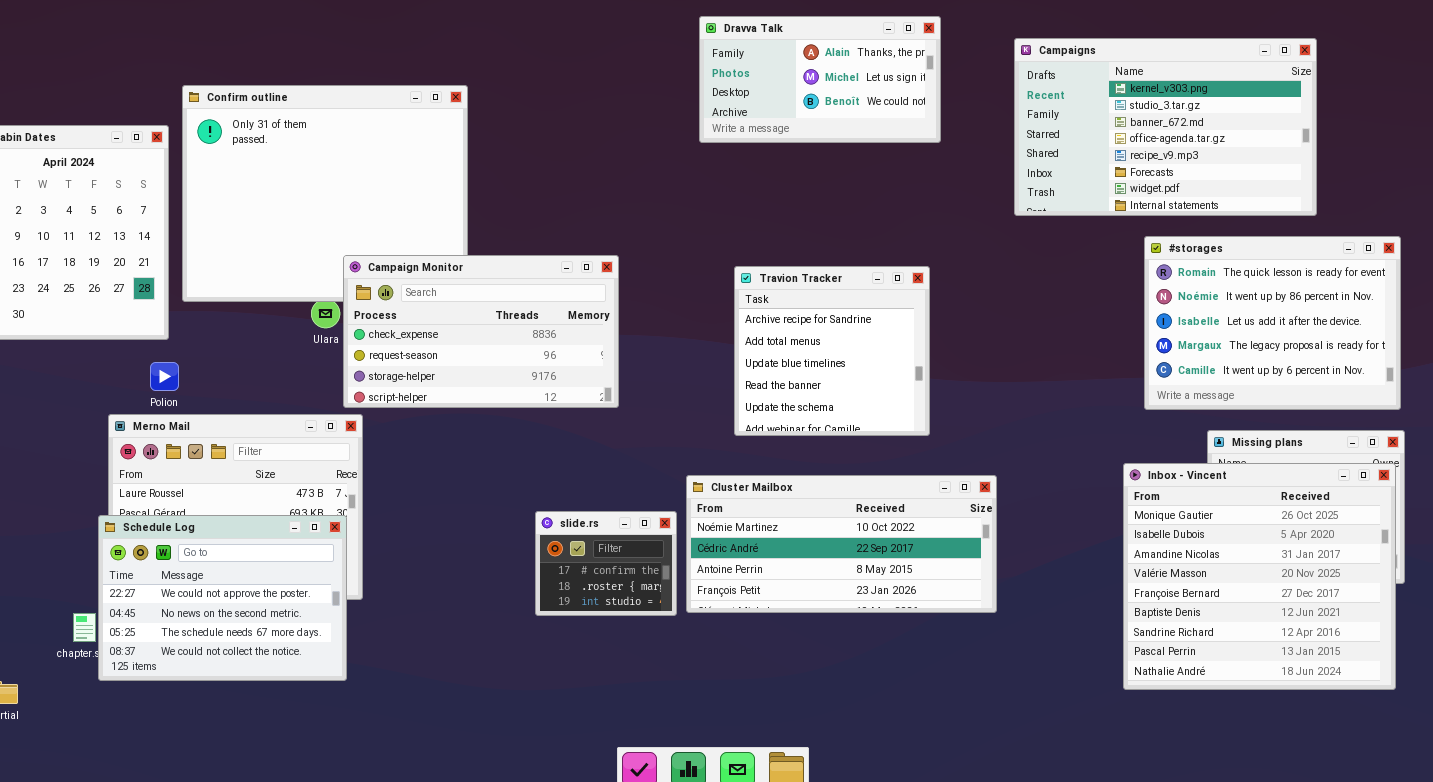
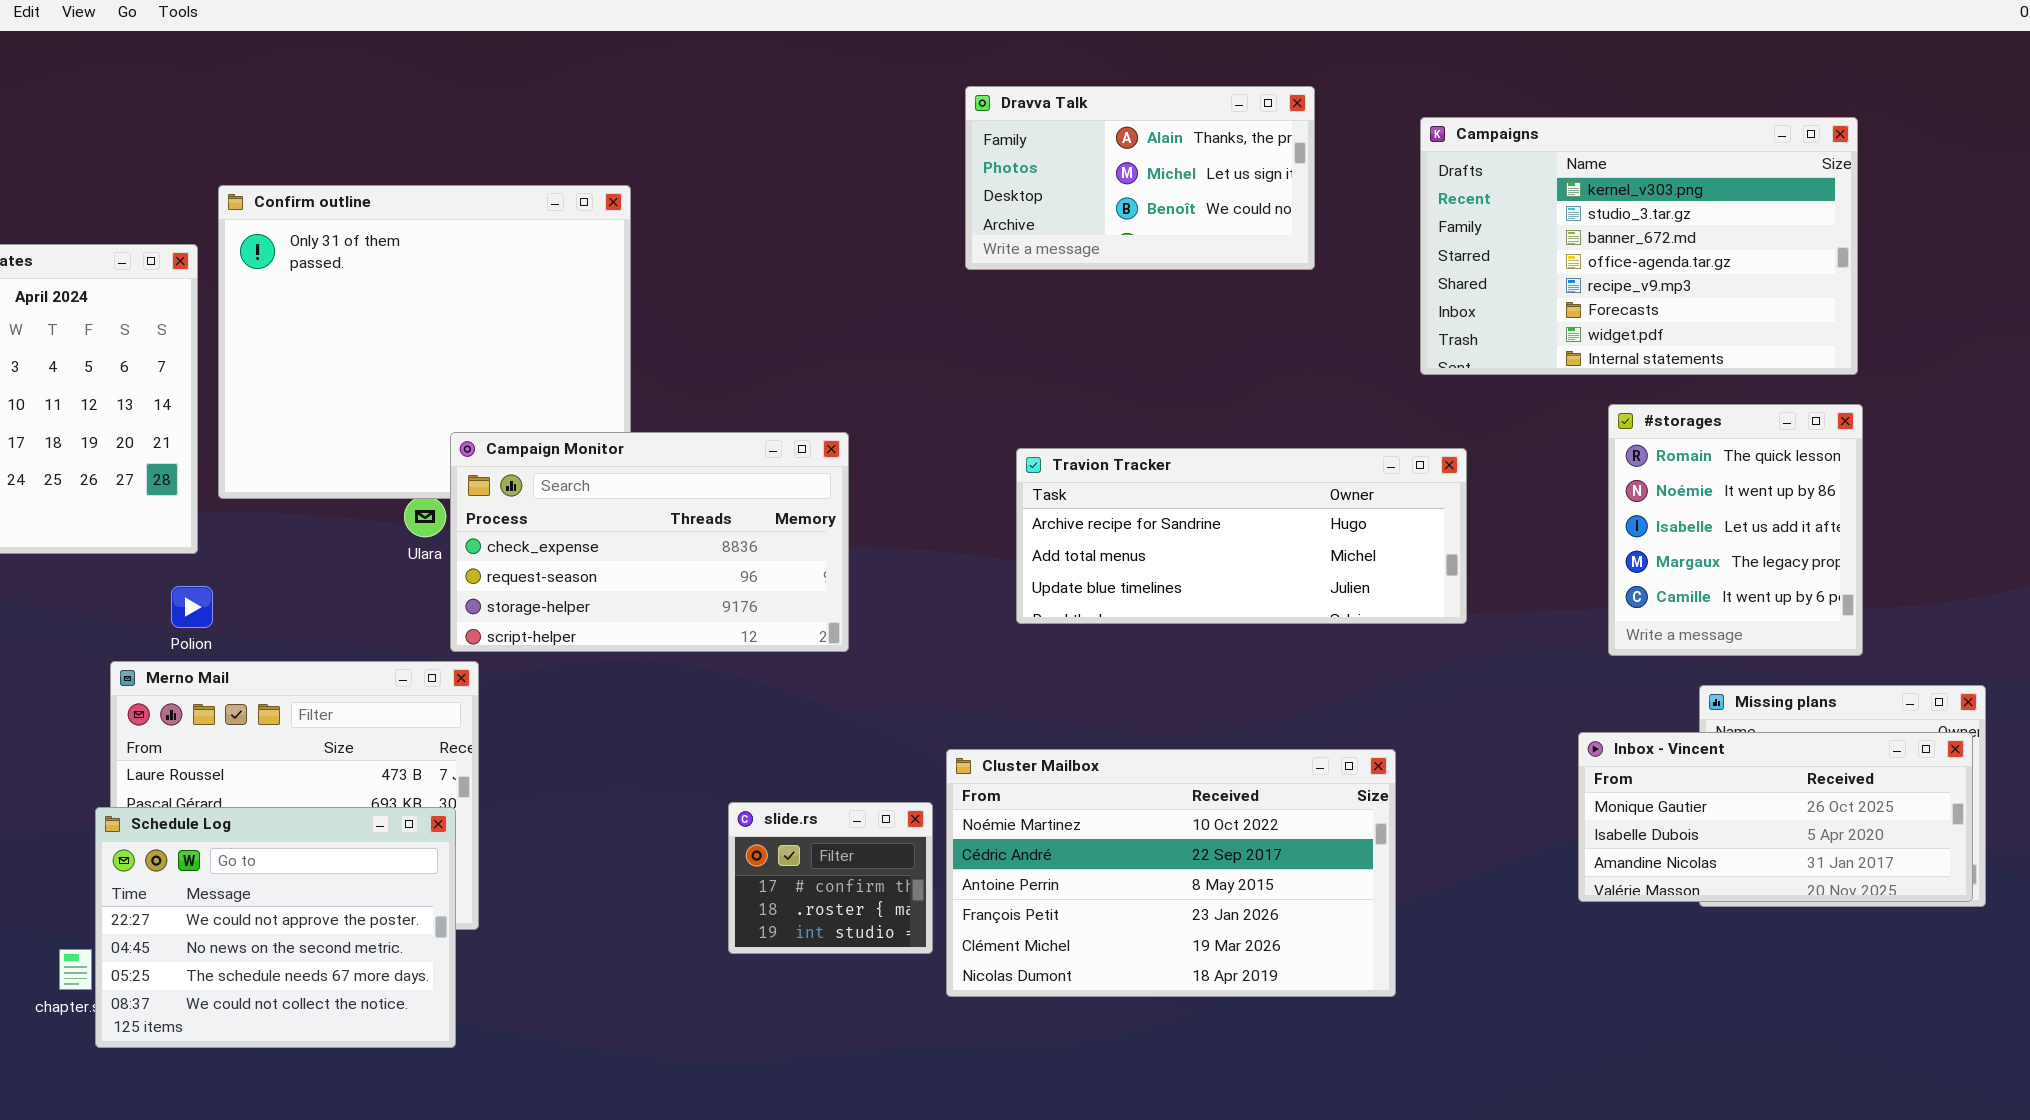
#storages: [1144,236,1401,410] -> [1608,404,1863,656], resized
Travion Tracker: [734,266,930,436] -> [1016,448,1467,624], resized
Inbox - Vincent: [1123,463,1396,690] -> [1578,732,1973,902], resized
Cluster Mailbox: [686,475,997,613] -> [946,749,1396,997], resized

